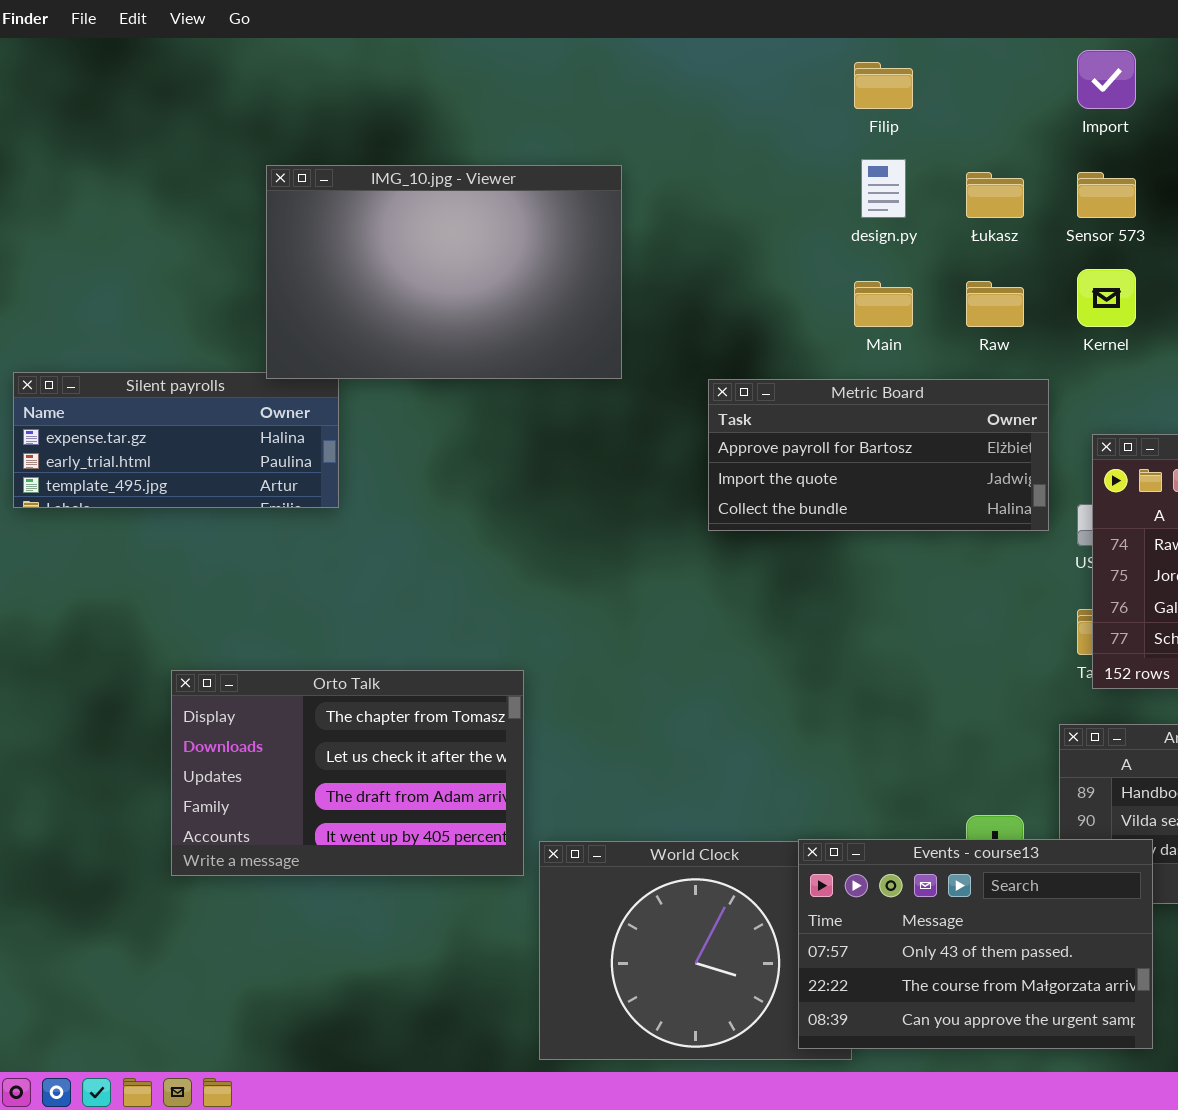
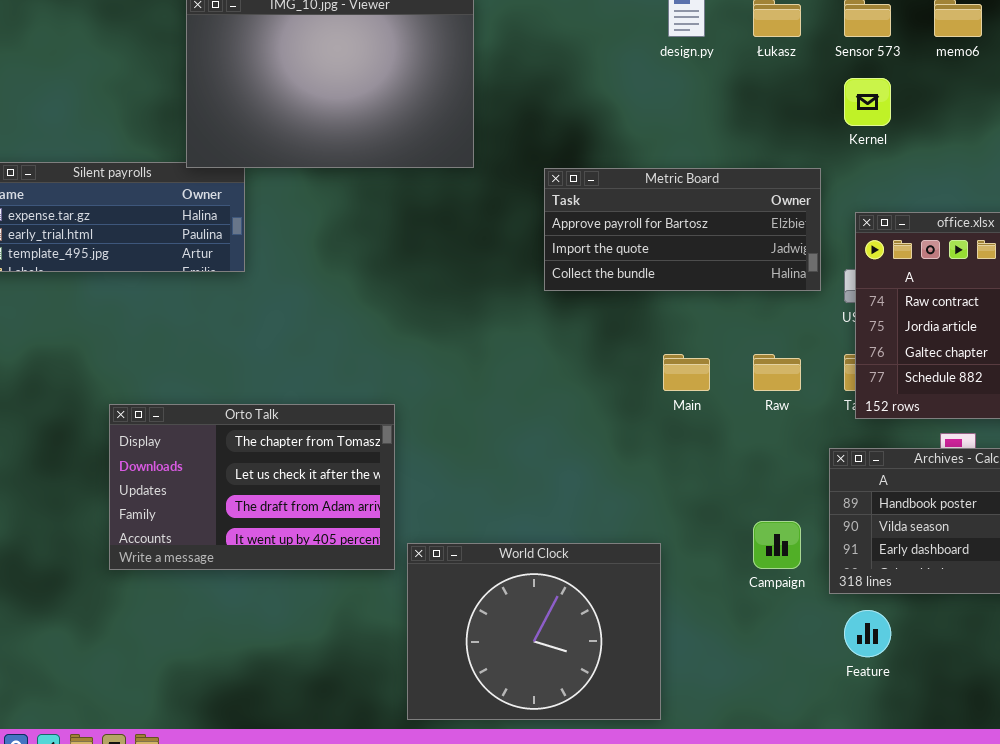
Main: [854,281,913,327] -> [663,354,710,391], moved
Raw: [966,281,1024,327] -> [753,354,801,391], moved
Events - course13: [798,839,1153,1049] -> none, closed

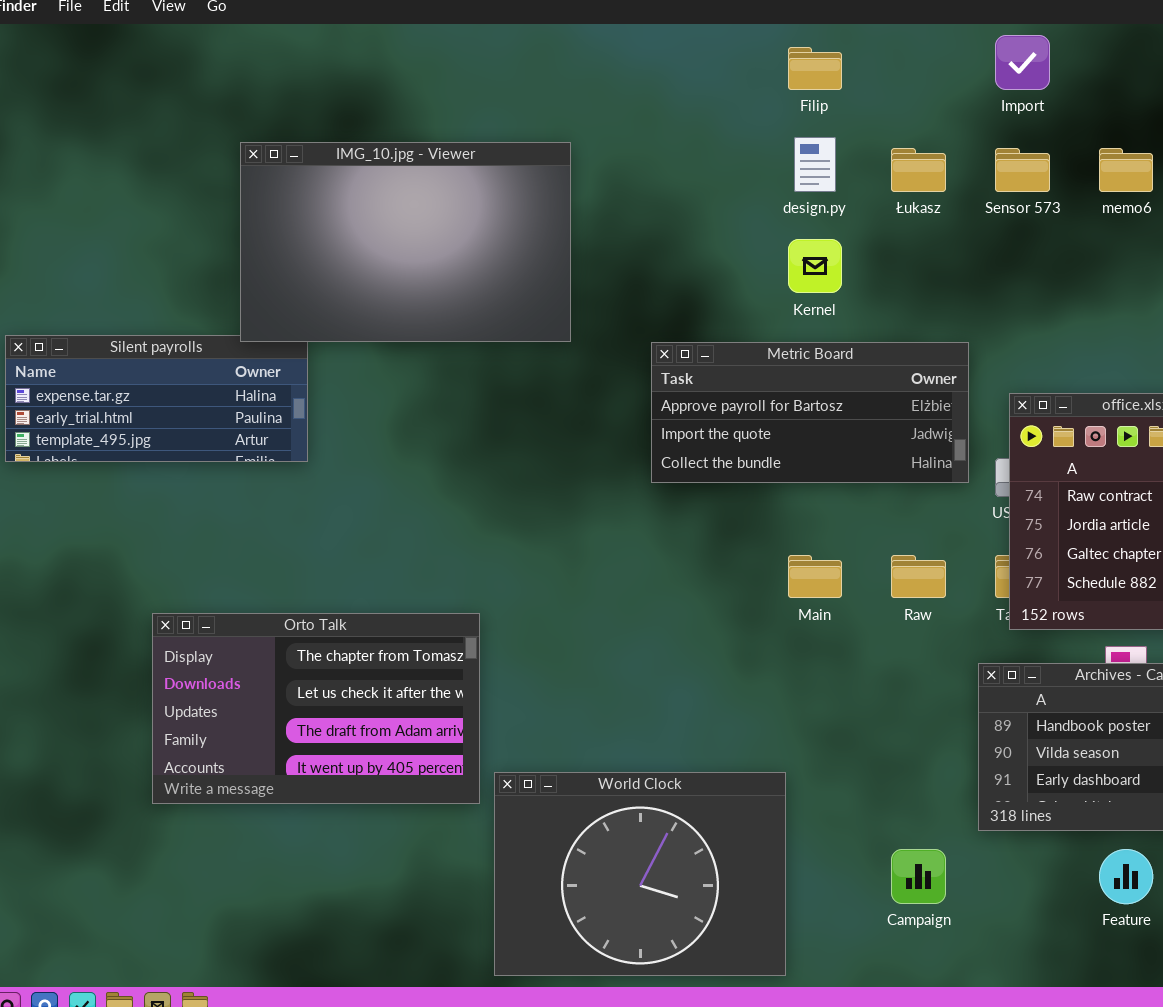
Kernel: [844,78,891,126] -> [788,239,842,293], moved
Campaign: [753,521,801,569] -> [891,849,946,904], moved
Feature: [844,610,891,657] -> [1099,849,1153,904], moved

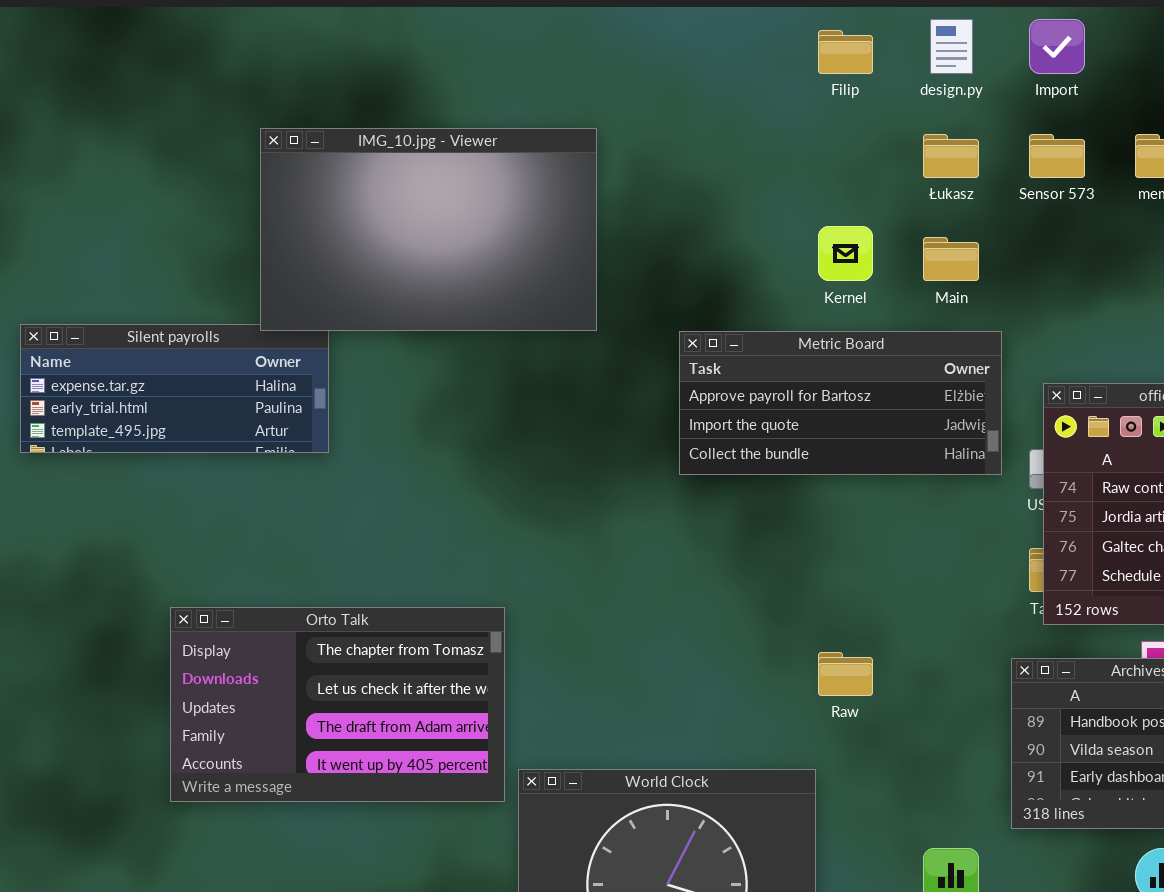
design.py: [794,137,836,192] -> [930,19,973,74], moved
Main: [788,555,842,598] -> [923,237,979,281], moved
Raw: [891,555,946,598] -> [818,652,873,696], moved

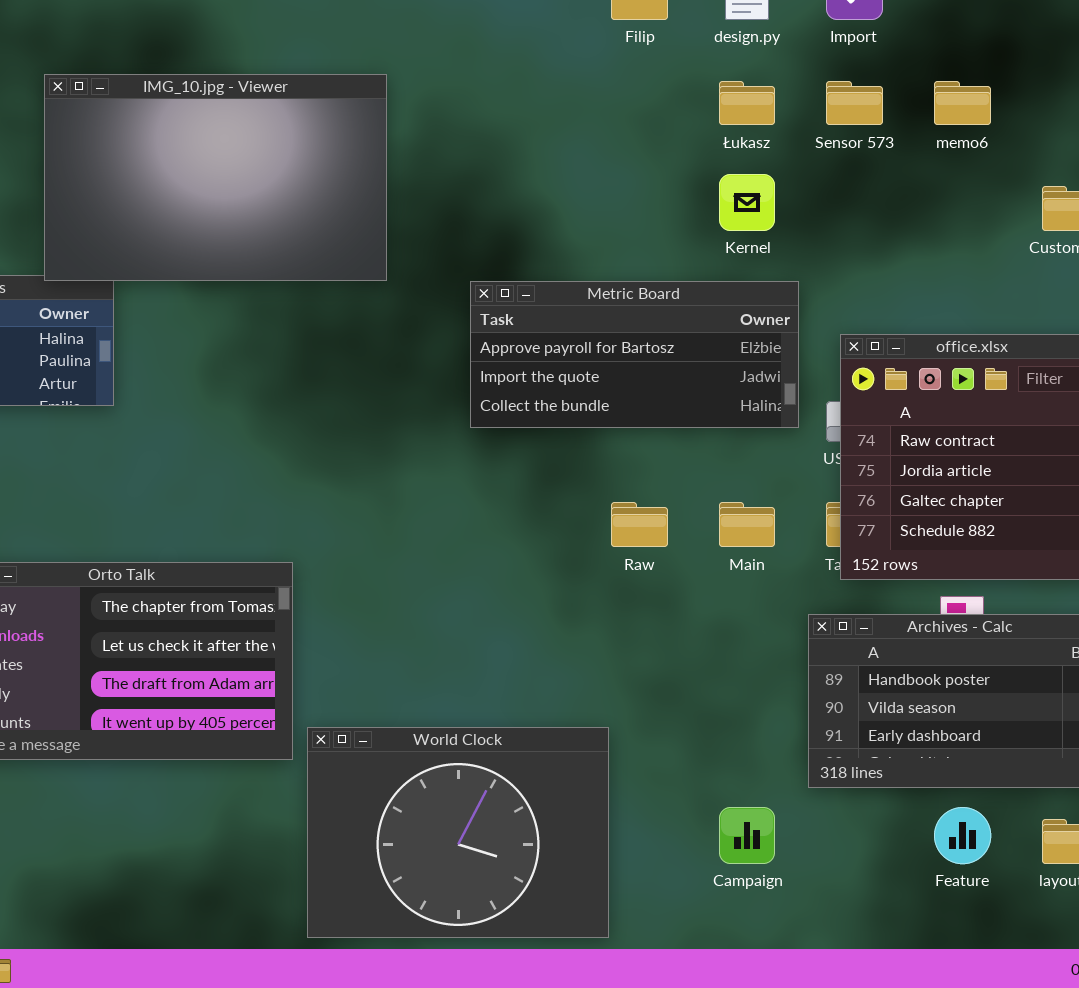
Kernel: [818,226,873,281] -> [719,174,775,231], moved
Main: [923,237,979,281] -> [719,502,775,547], moved
Raw: [818,652,873,696] -> [611,502,668,547], moved

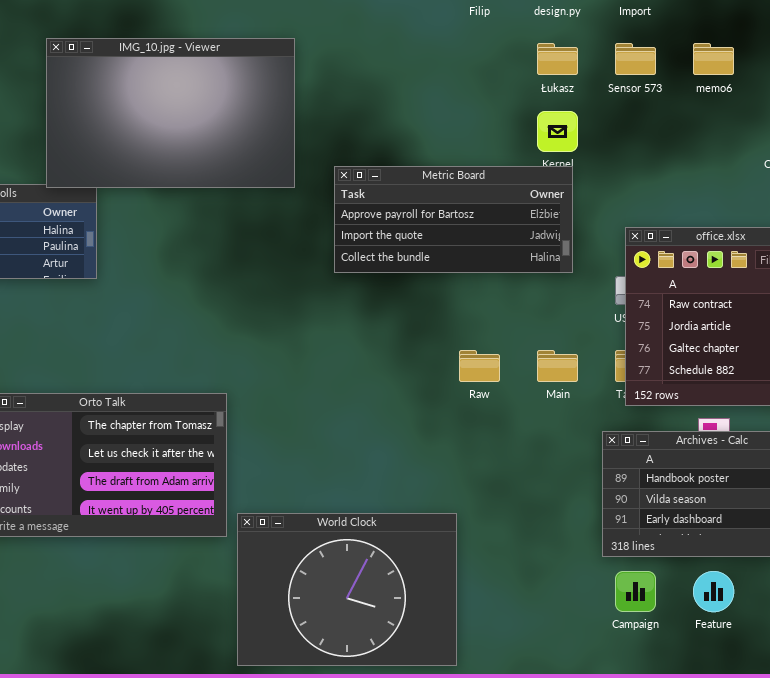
Metric Board: [470,281,799,428] -> [334,166,573,273], moved
Campaign: [719,807,775,864] -> [615,571,656,612], moved

